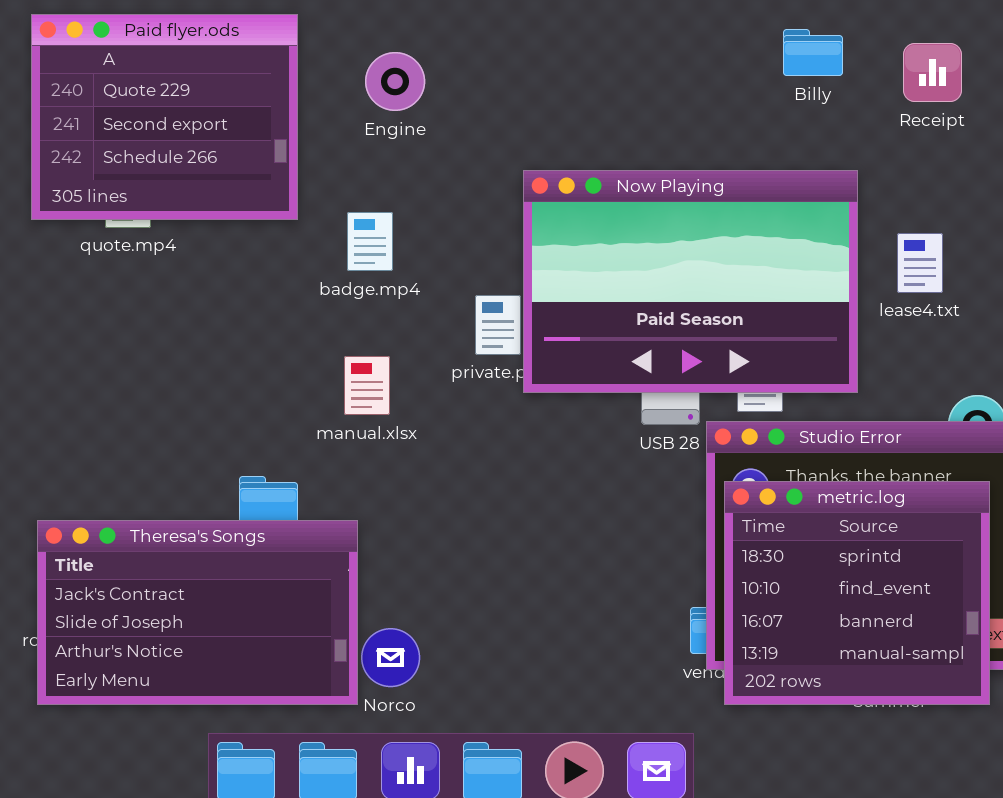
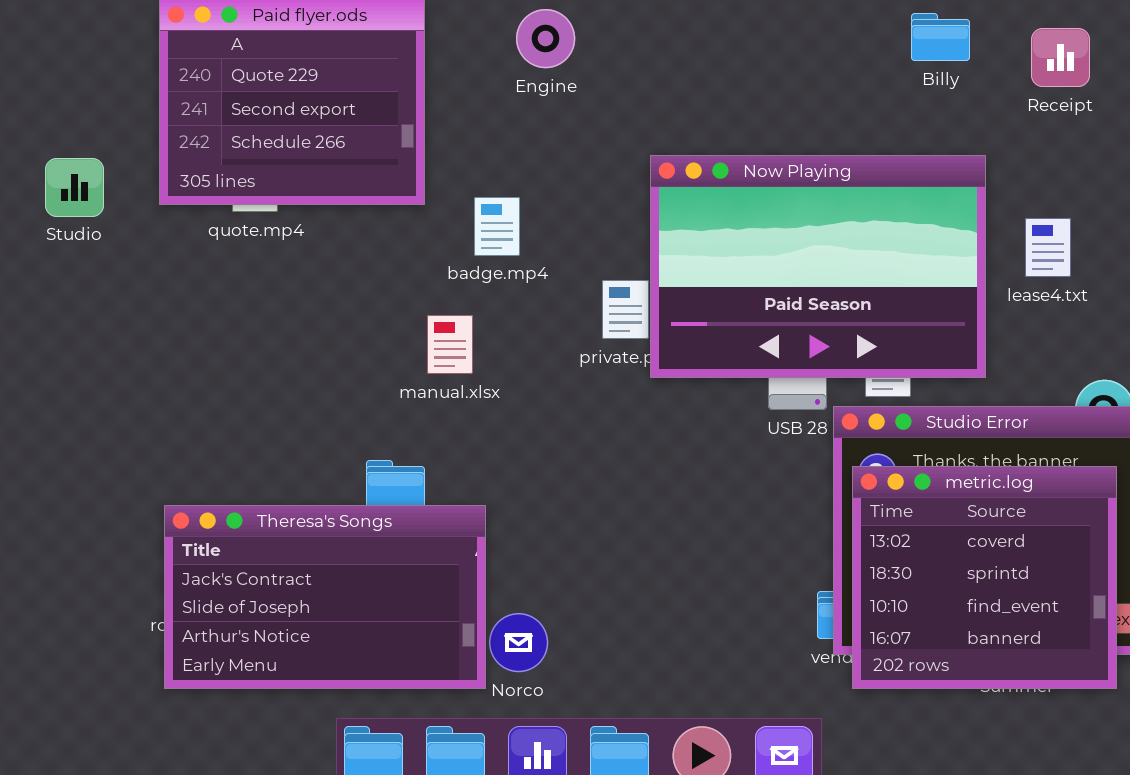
Engine: [365,52,425,111] -> [516,9,575,68], moved
manual.xlsx: [344,356,390,415] -> [427,315,473,374], moved
metric.log: [724,481,990,705] -> [852,466,1117,689], scrolled up 1 row

